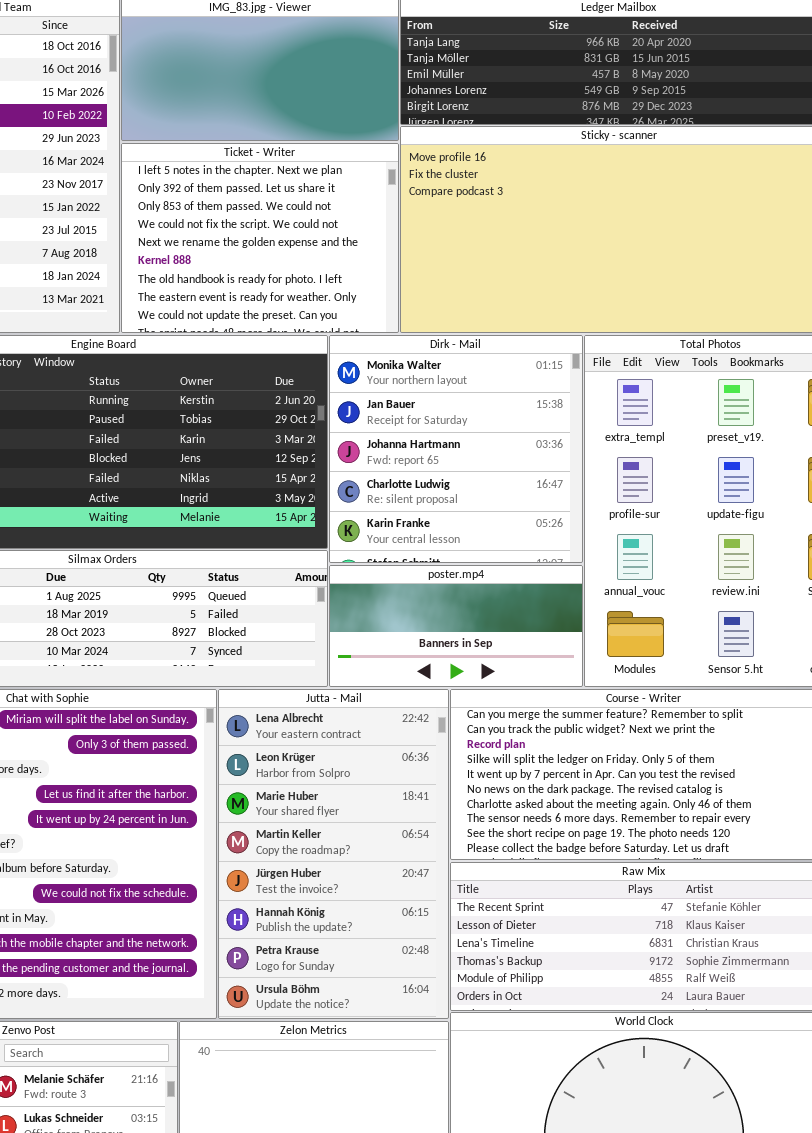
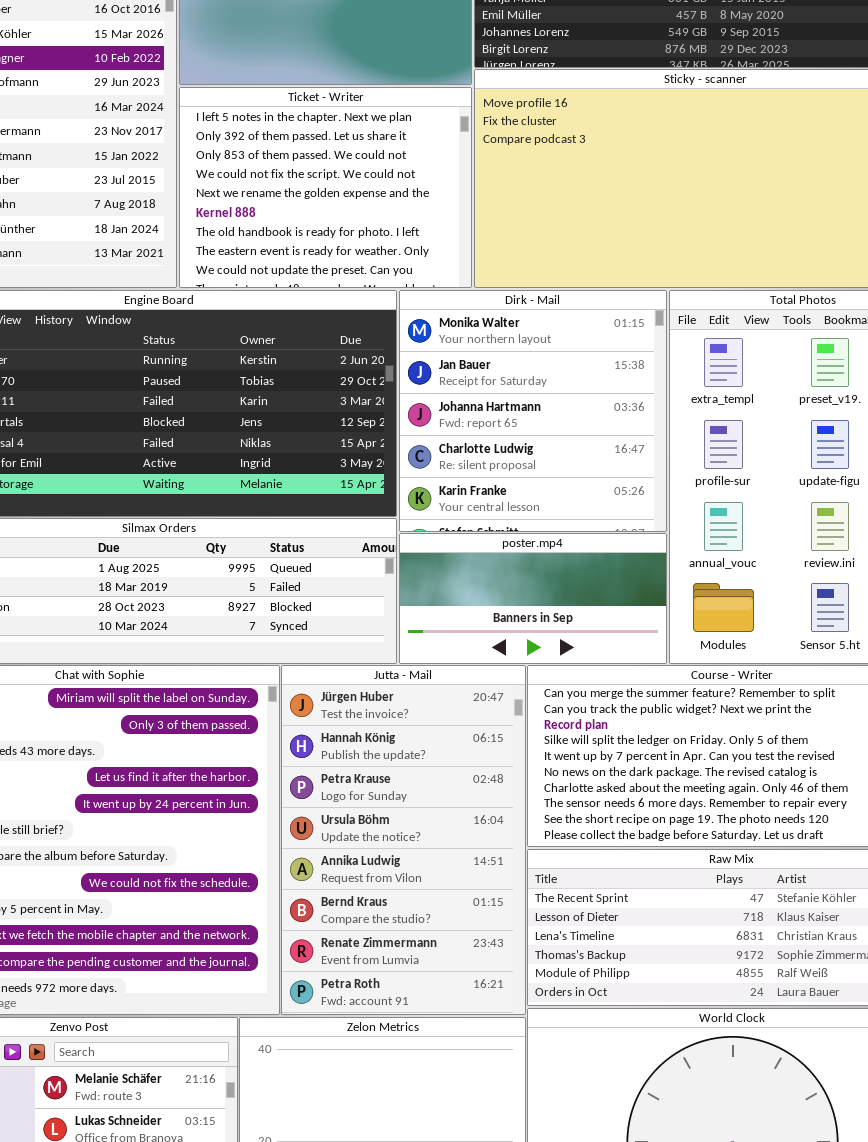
Jutta - Mail: [218,689,449,1019] -> [281,665,526,1015], scrolled down 4 rows

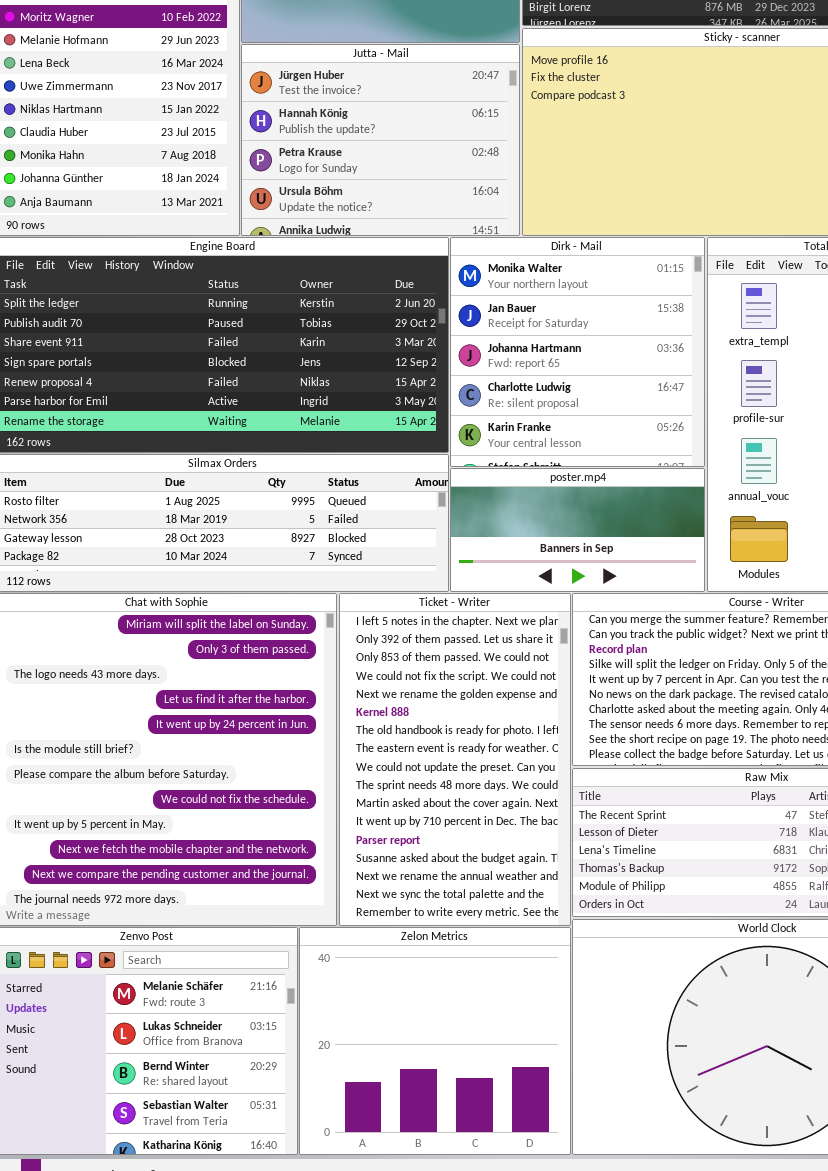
Ticket - Writer: [179,87,472,288] -> [339,593,571,926], moved, resized
Jutta - Mail: [281,665,526,1015] -> [241,44,520,236], moved, resized

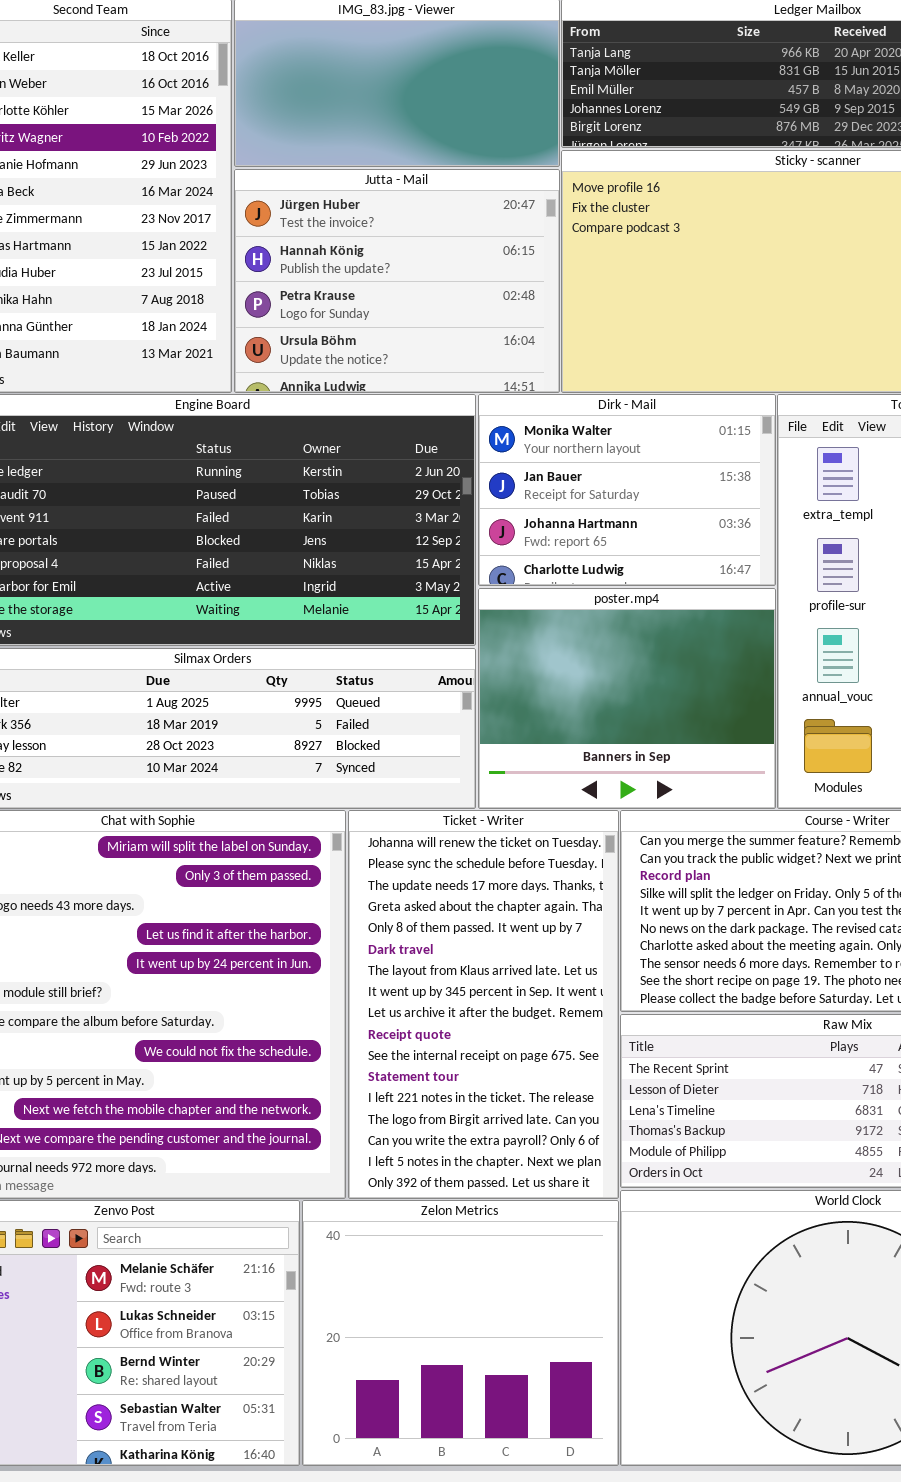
Dirk - Mail: [450,237,705,467] -> [478,394,776,586], resized
poster.mp4: [450,468,705,592] -> [478,588,776,809], resized
Ticket - Writer: [339,593,571,926] -> [348,810,619,1199], scrolled up 15 rows

